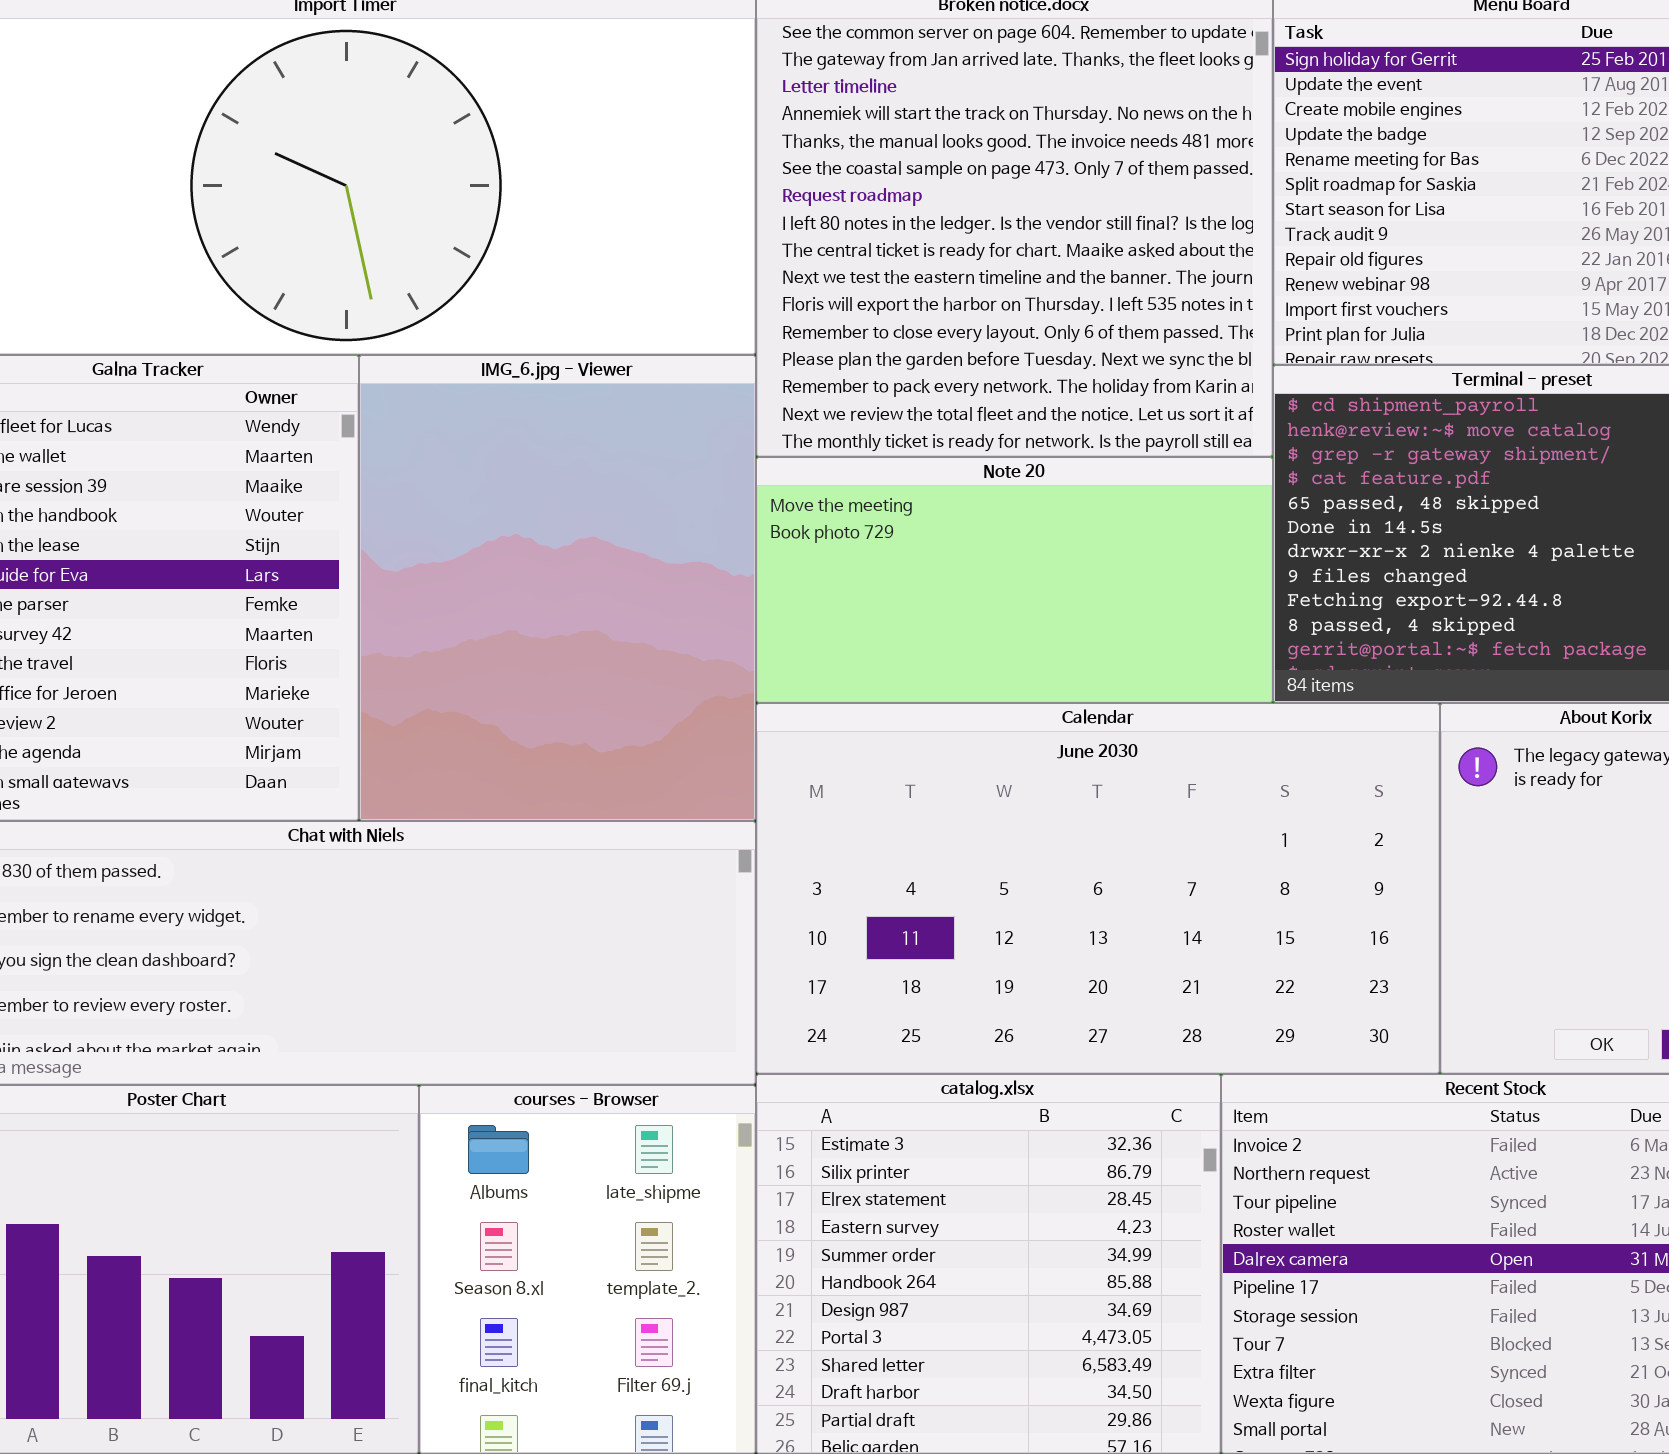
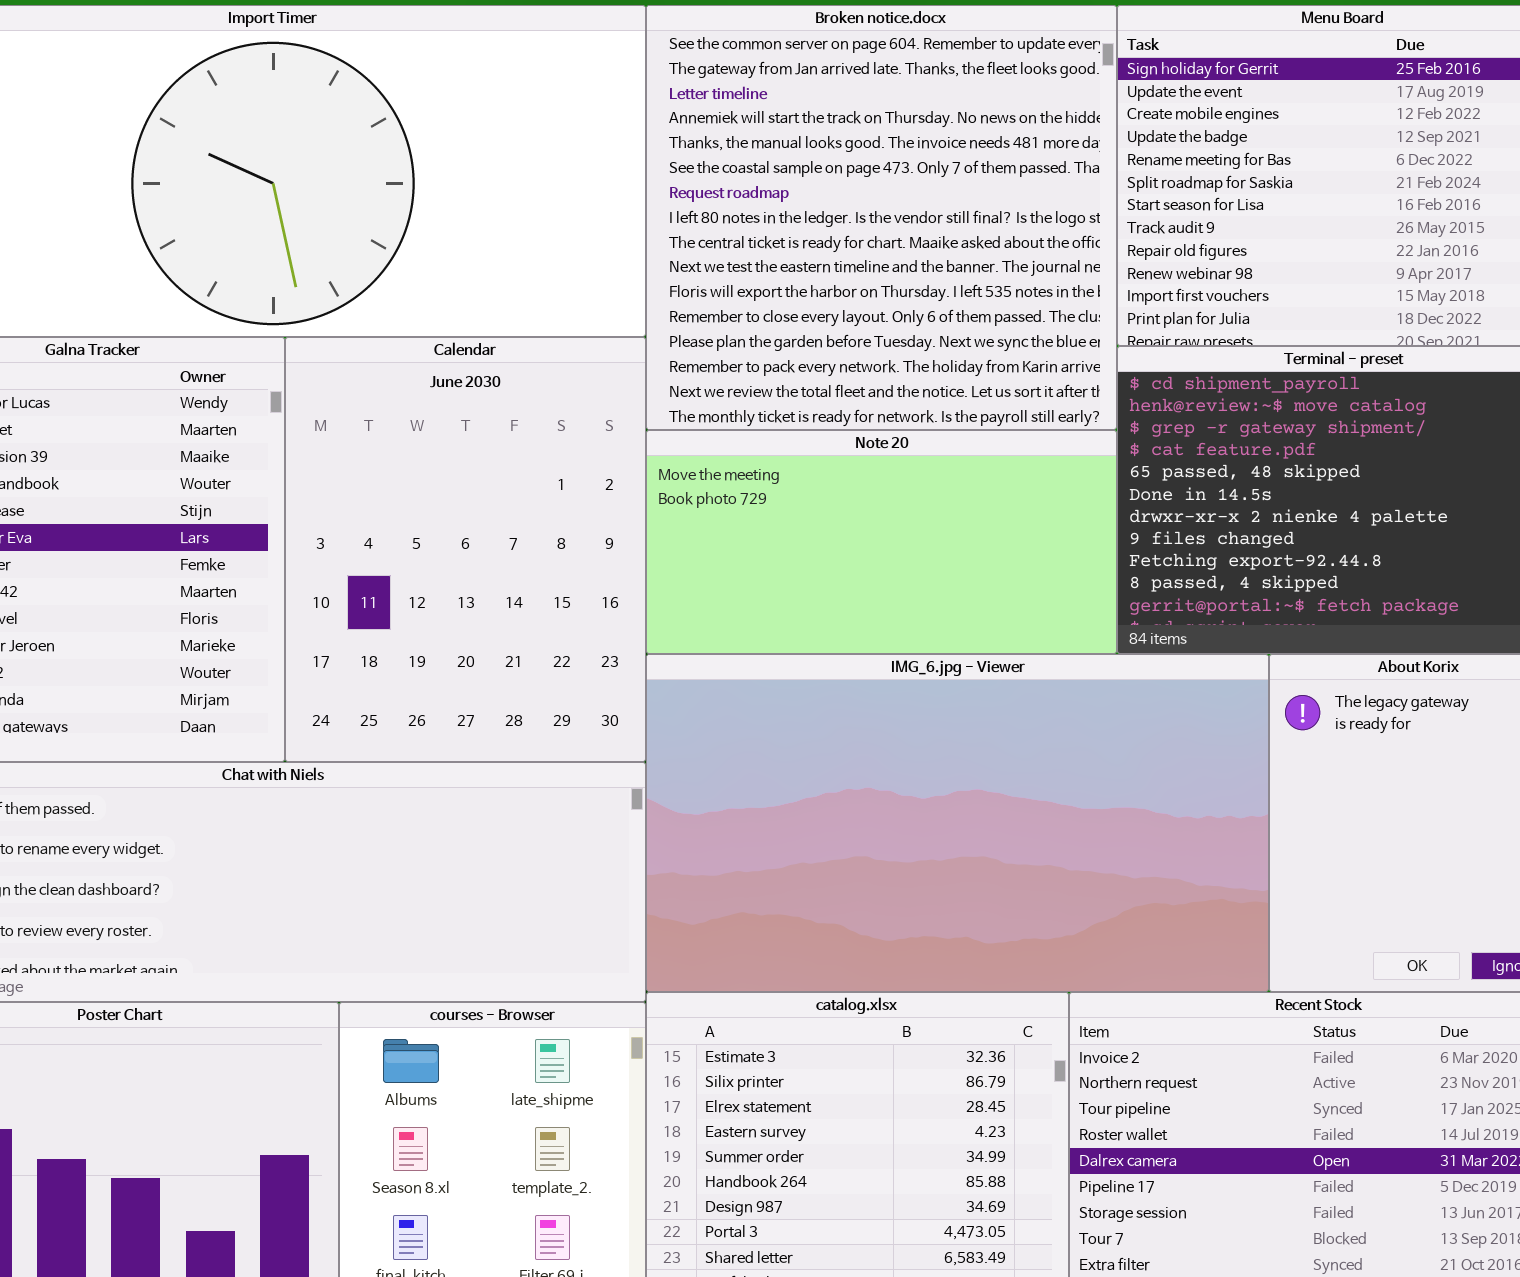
IMG_6.jpg - Viewer: [359,355,756,821] -> [646,654,1269,992], moved, resized
Calendar: [756,703,1440,1074] -> [285,337,646,762], moved, resized

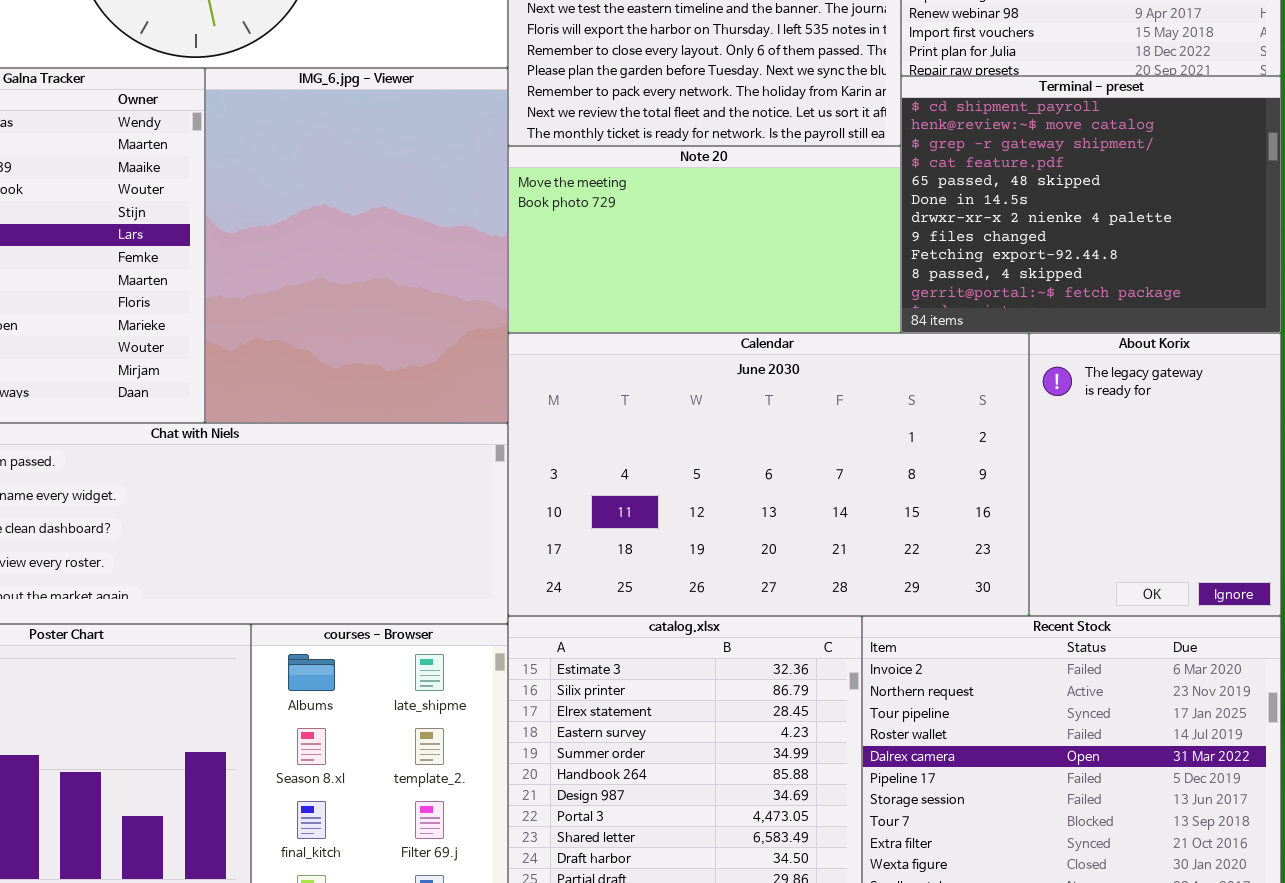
Calendar: [285,337,646,762] -> [508,333,1029,616], moved, resized
IMG_6.jpg - Viewer: [646,654,1269,992] -> [205,68,508,423], moved, resized

